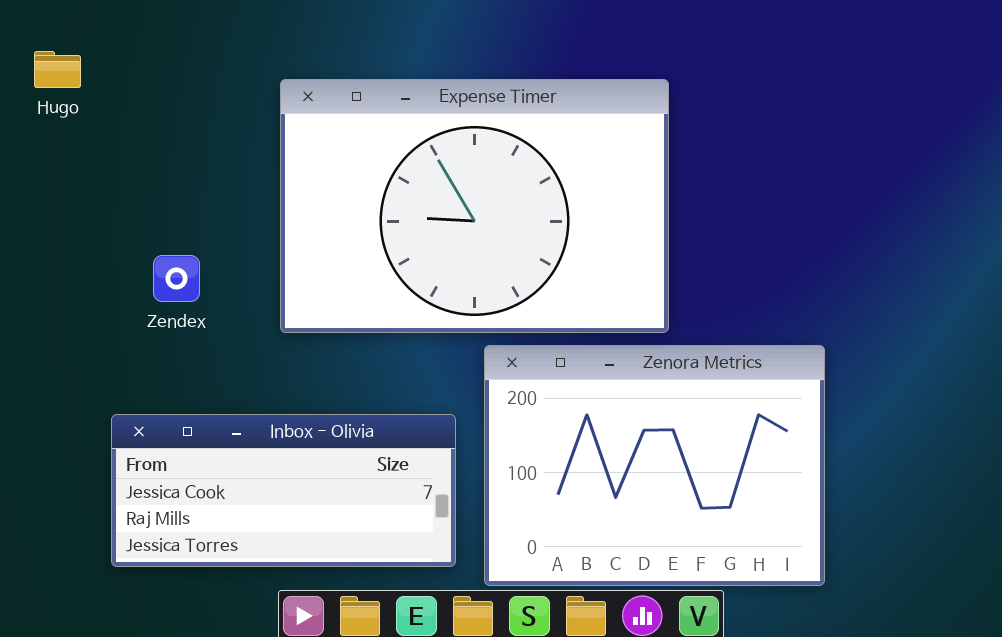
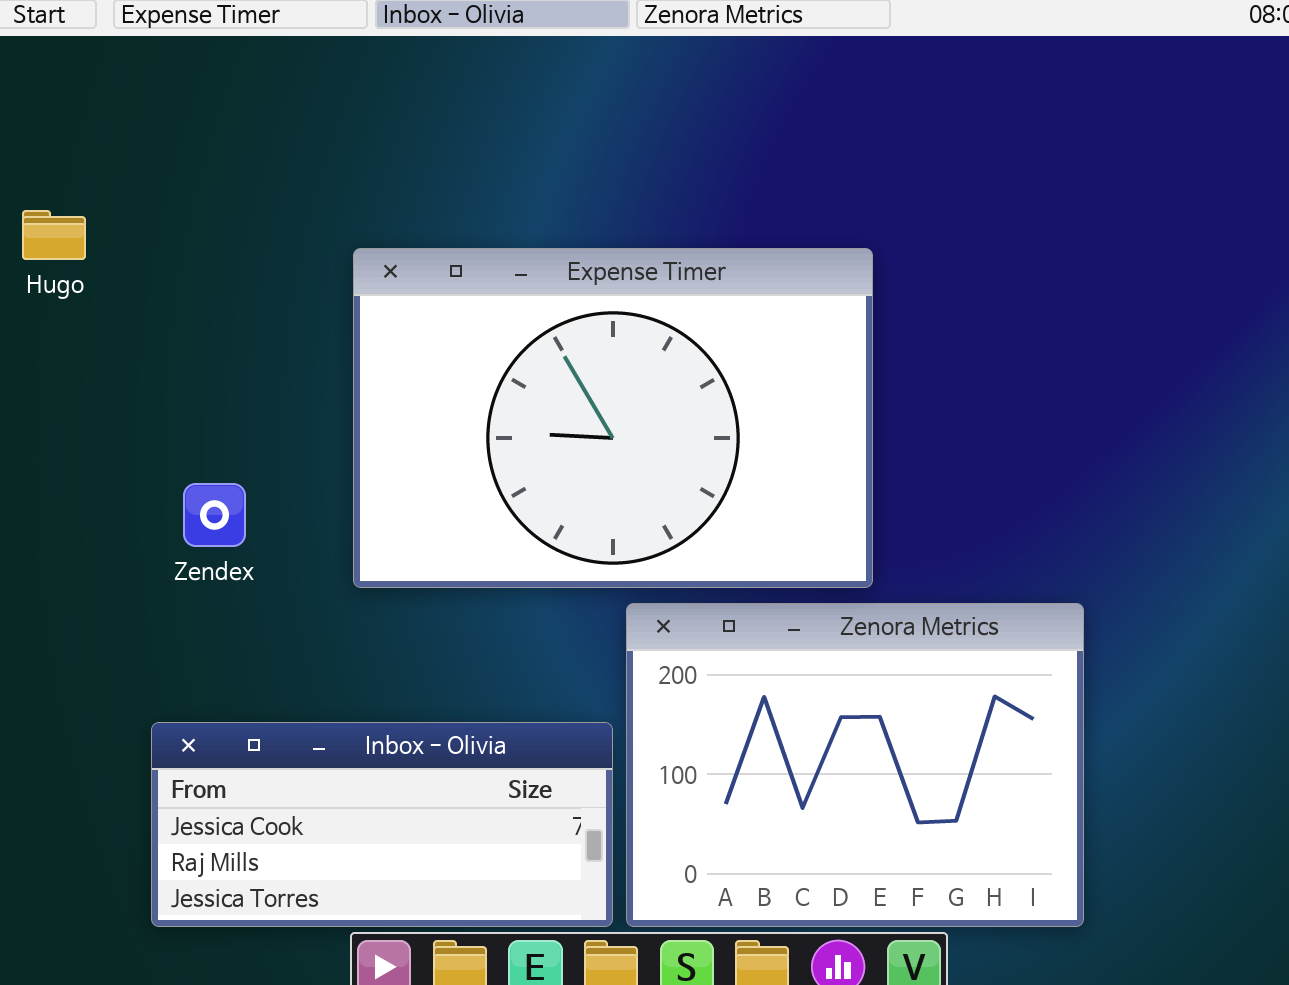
Inbox - Olivia: [111,414,456,567] -> [151,722,613,927], moved

